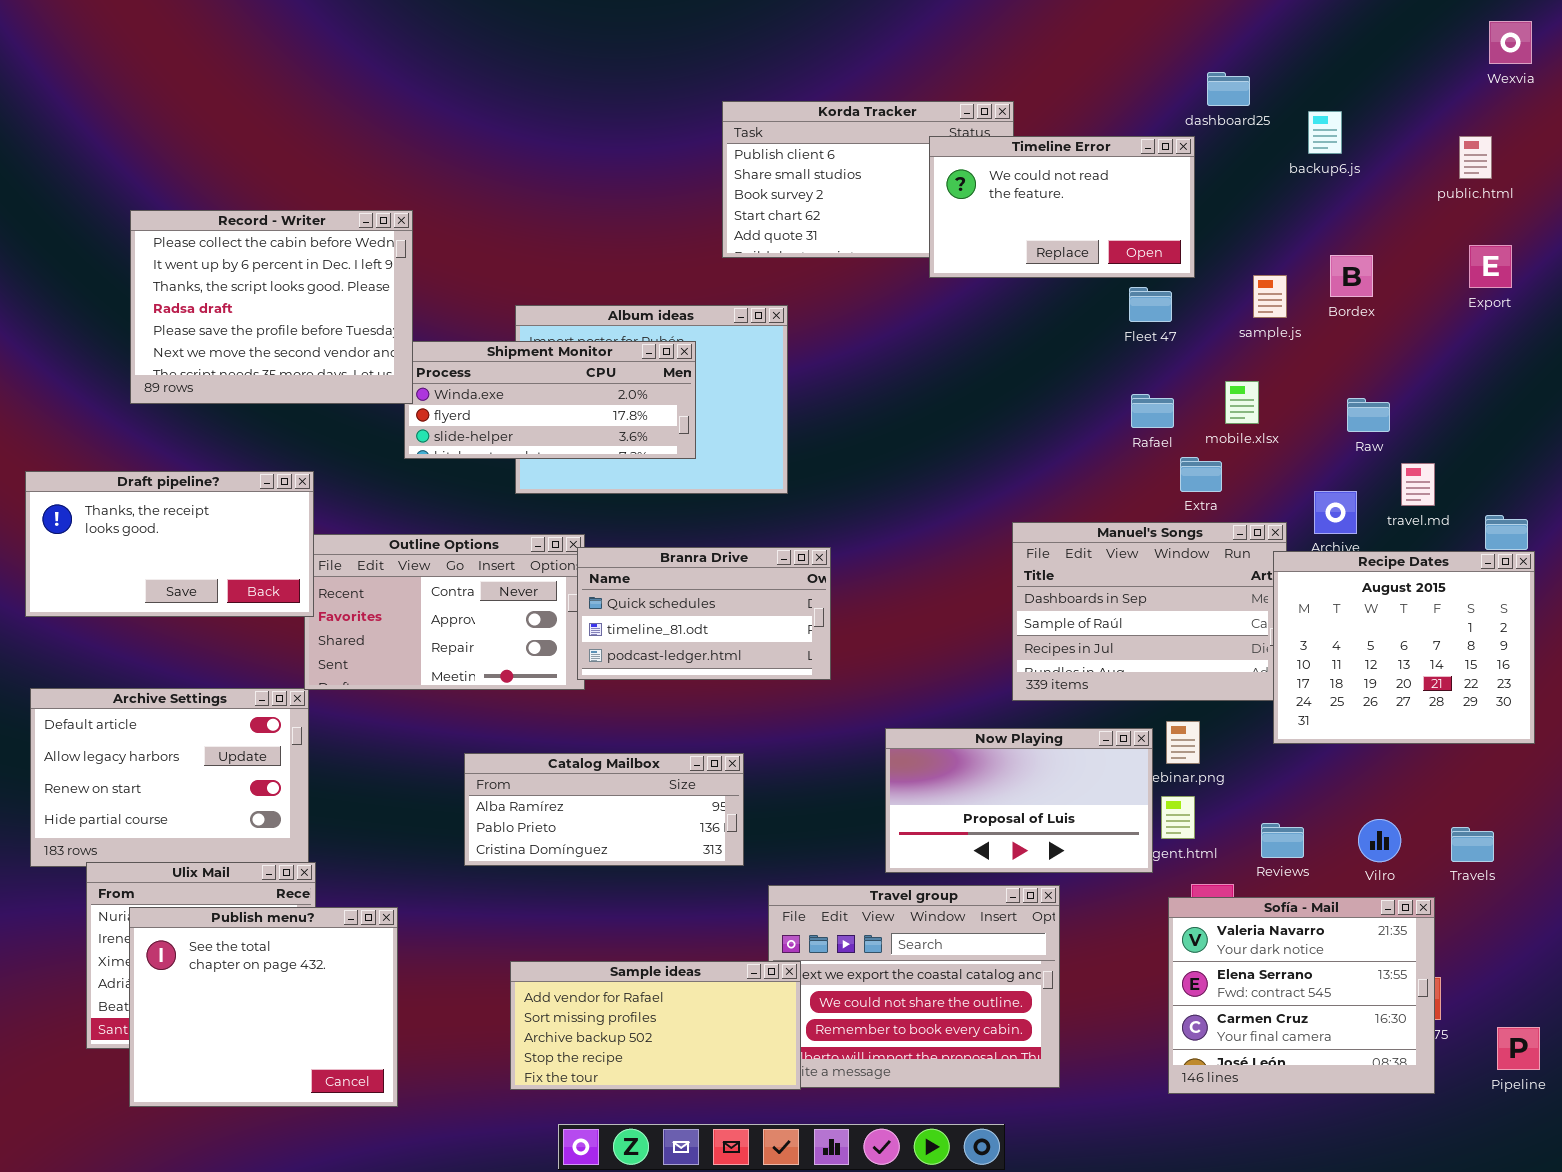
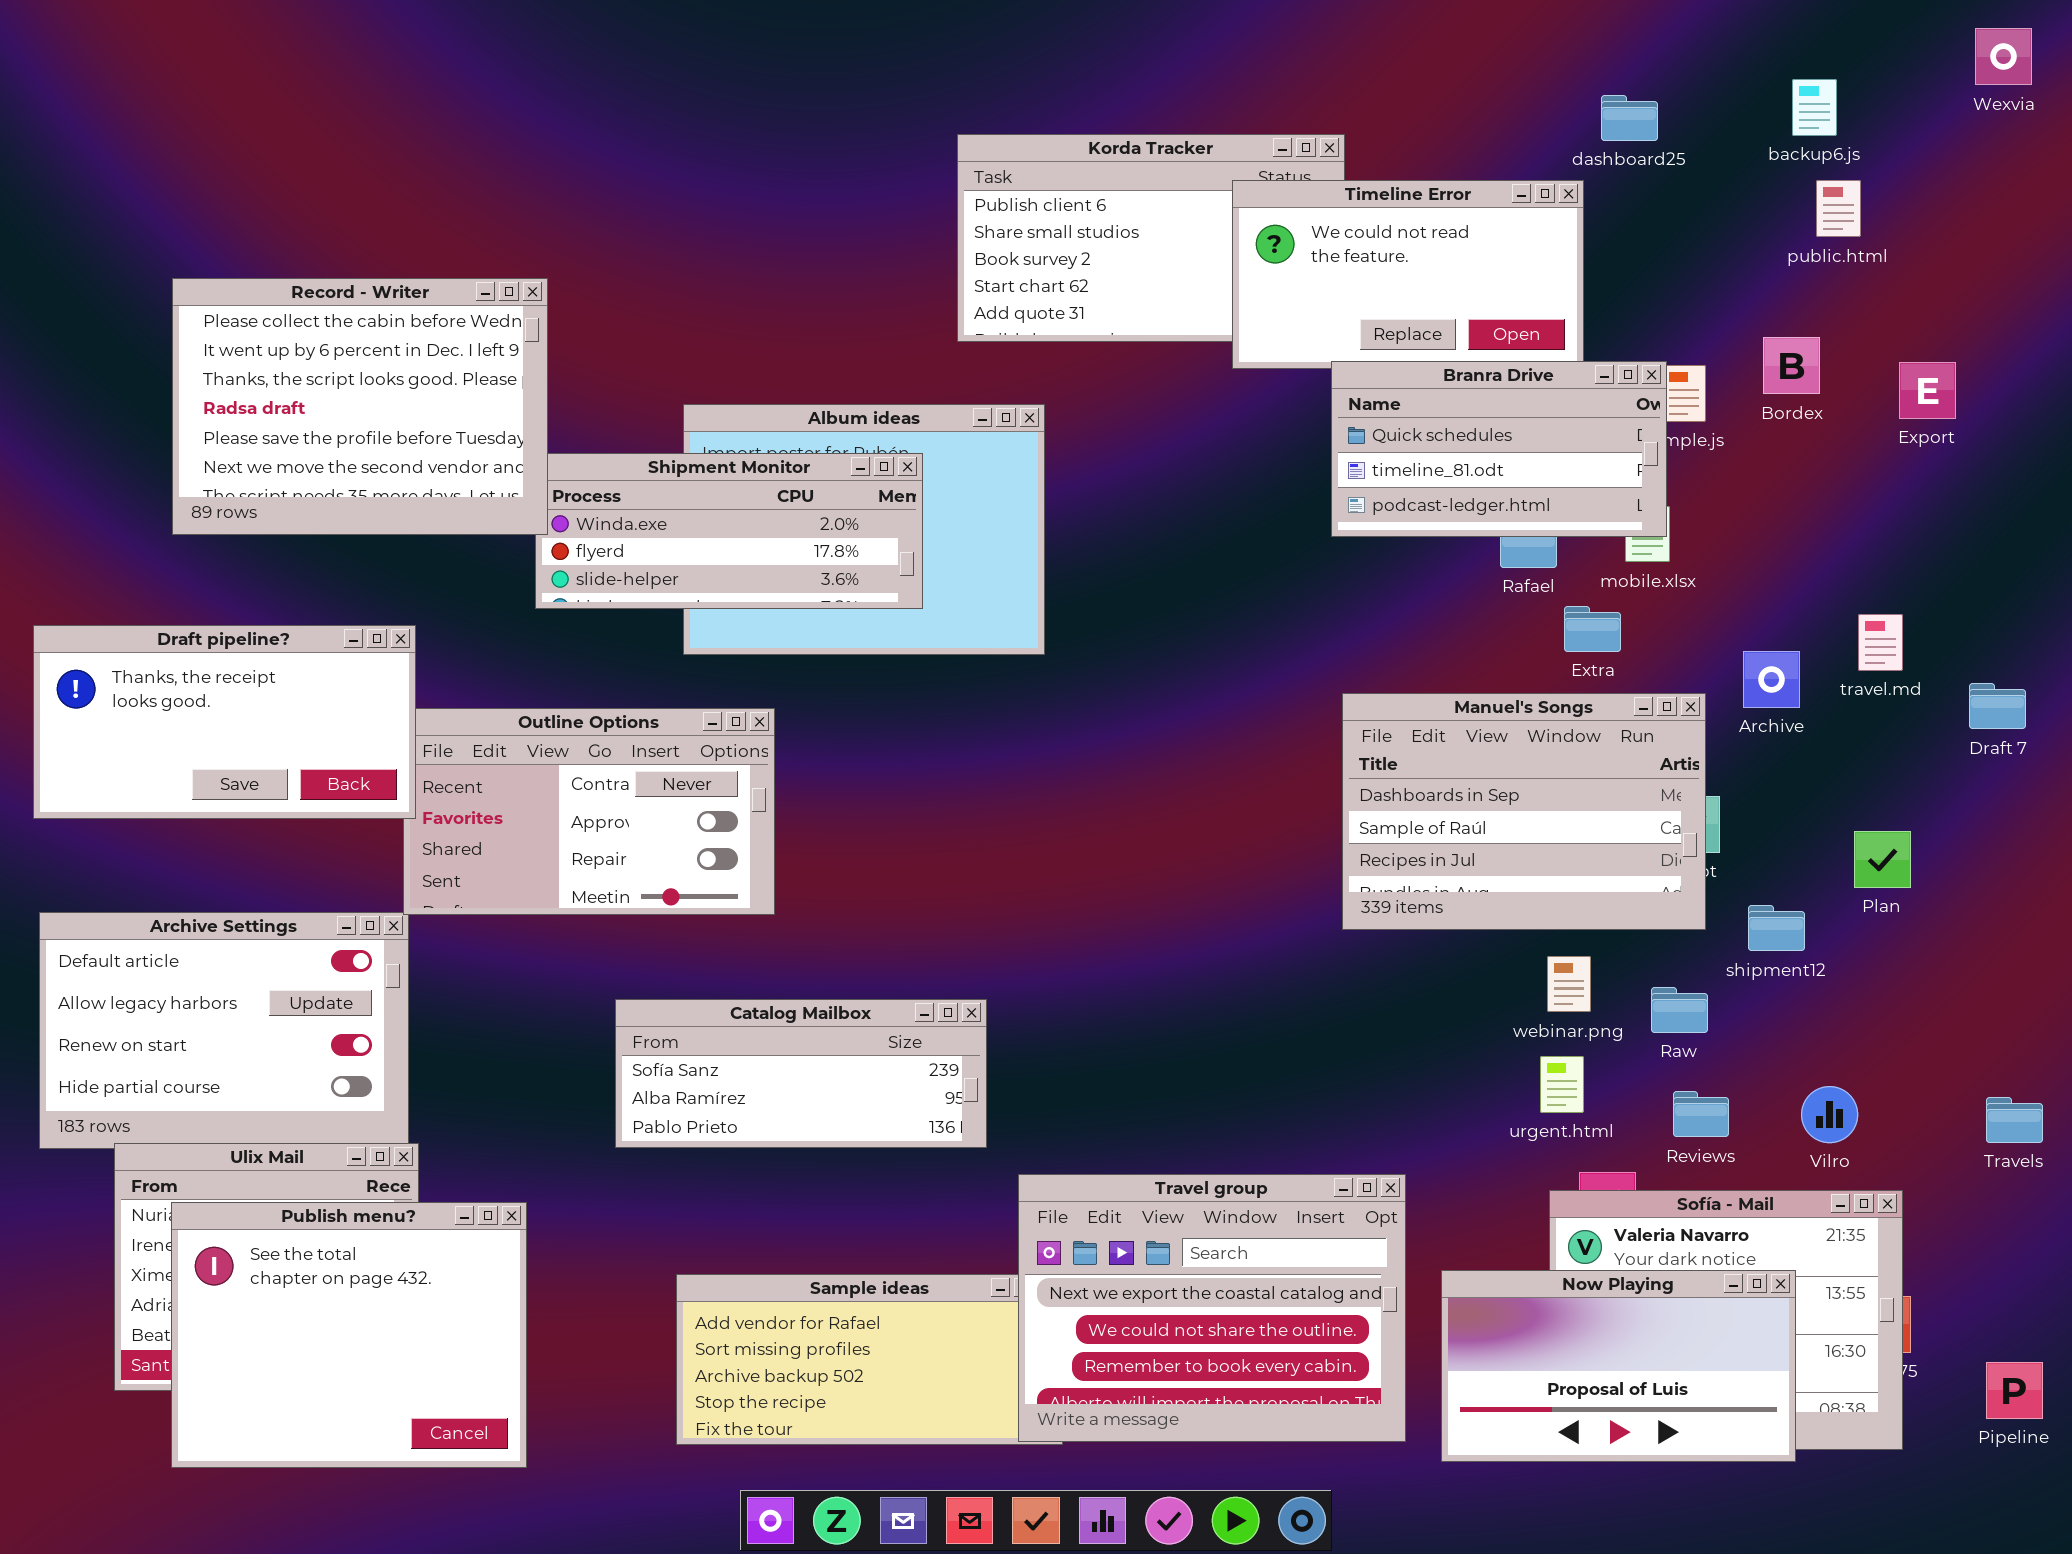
backup6.js: [1308,111,1342,154] -> [1792,79,1837,136], moved
public.html: [1459,136,1492,179] -> [1816,180,1861,237], moved
Export: [1469,245,1512,288] -> [1899,362,1956,419], moved
Raw: [1347,398,1390,432] -> [1651,987,1708,1033], moved
Branra Drive: [577,547,831,680] -> [1331,361,1667,537], moved
Recipe Dates: [1273,551,1535,744] -> none, closed
Now Playing: [885,728,1153,873] -> [1441,1270,1796,1462], moved
Catalog Mailbox: [464,753,744,866] -> [615,999,987,1148], scrolled up 1 row
Travels: [1451,827,1494,862] -> [1986,1097,2043,1143], moved
Travel group: [768,885,1060,1088] -> [1018,1174,1406,1442], raised

